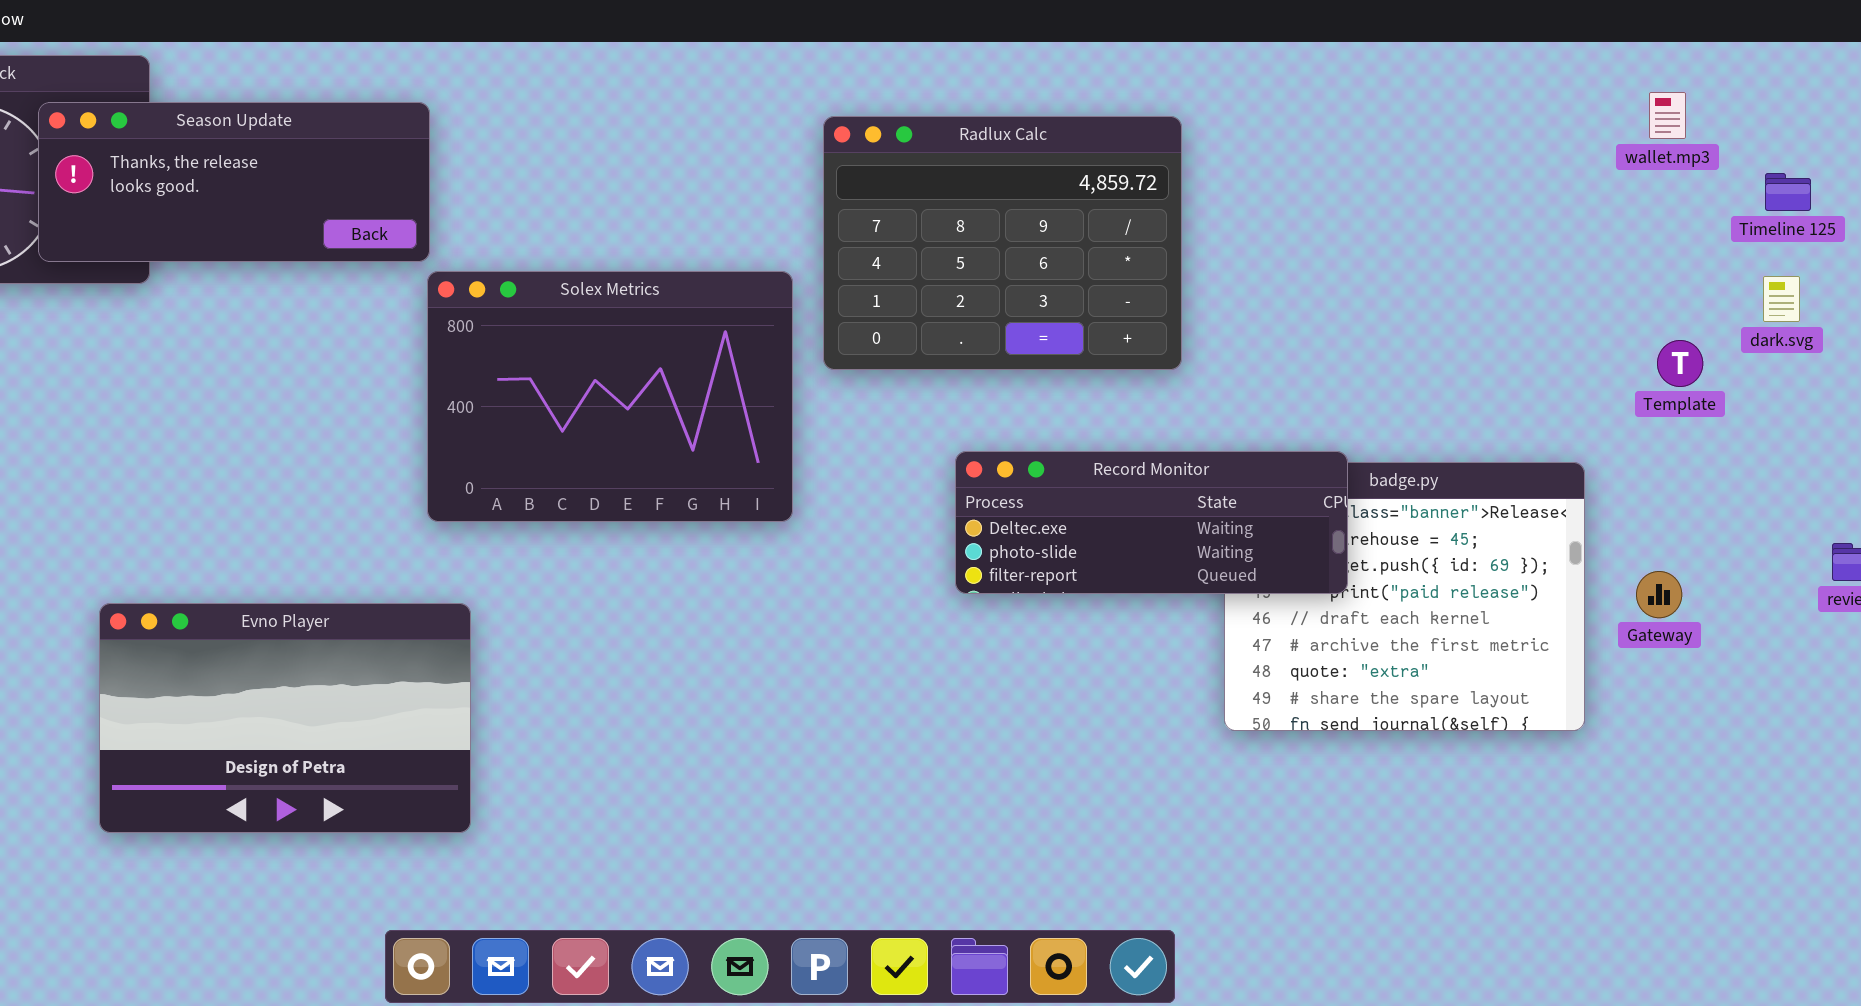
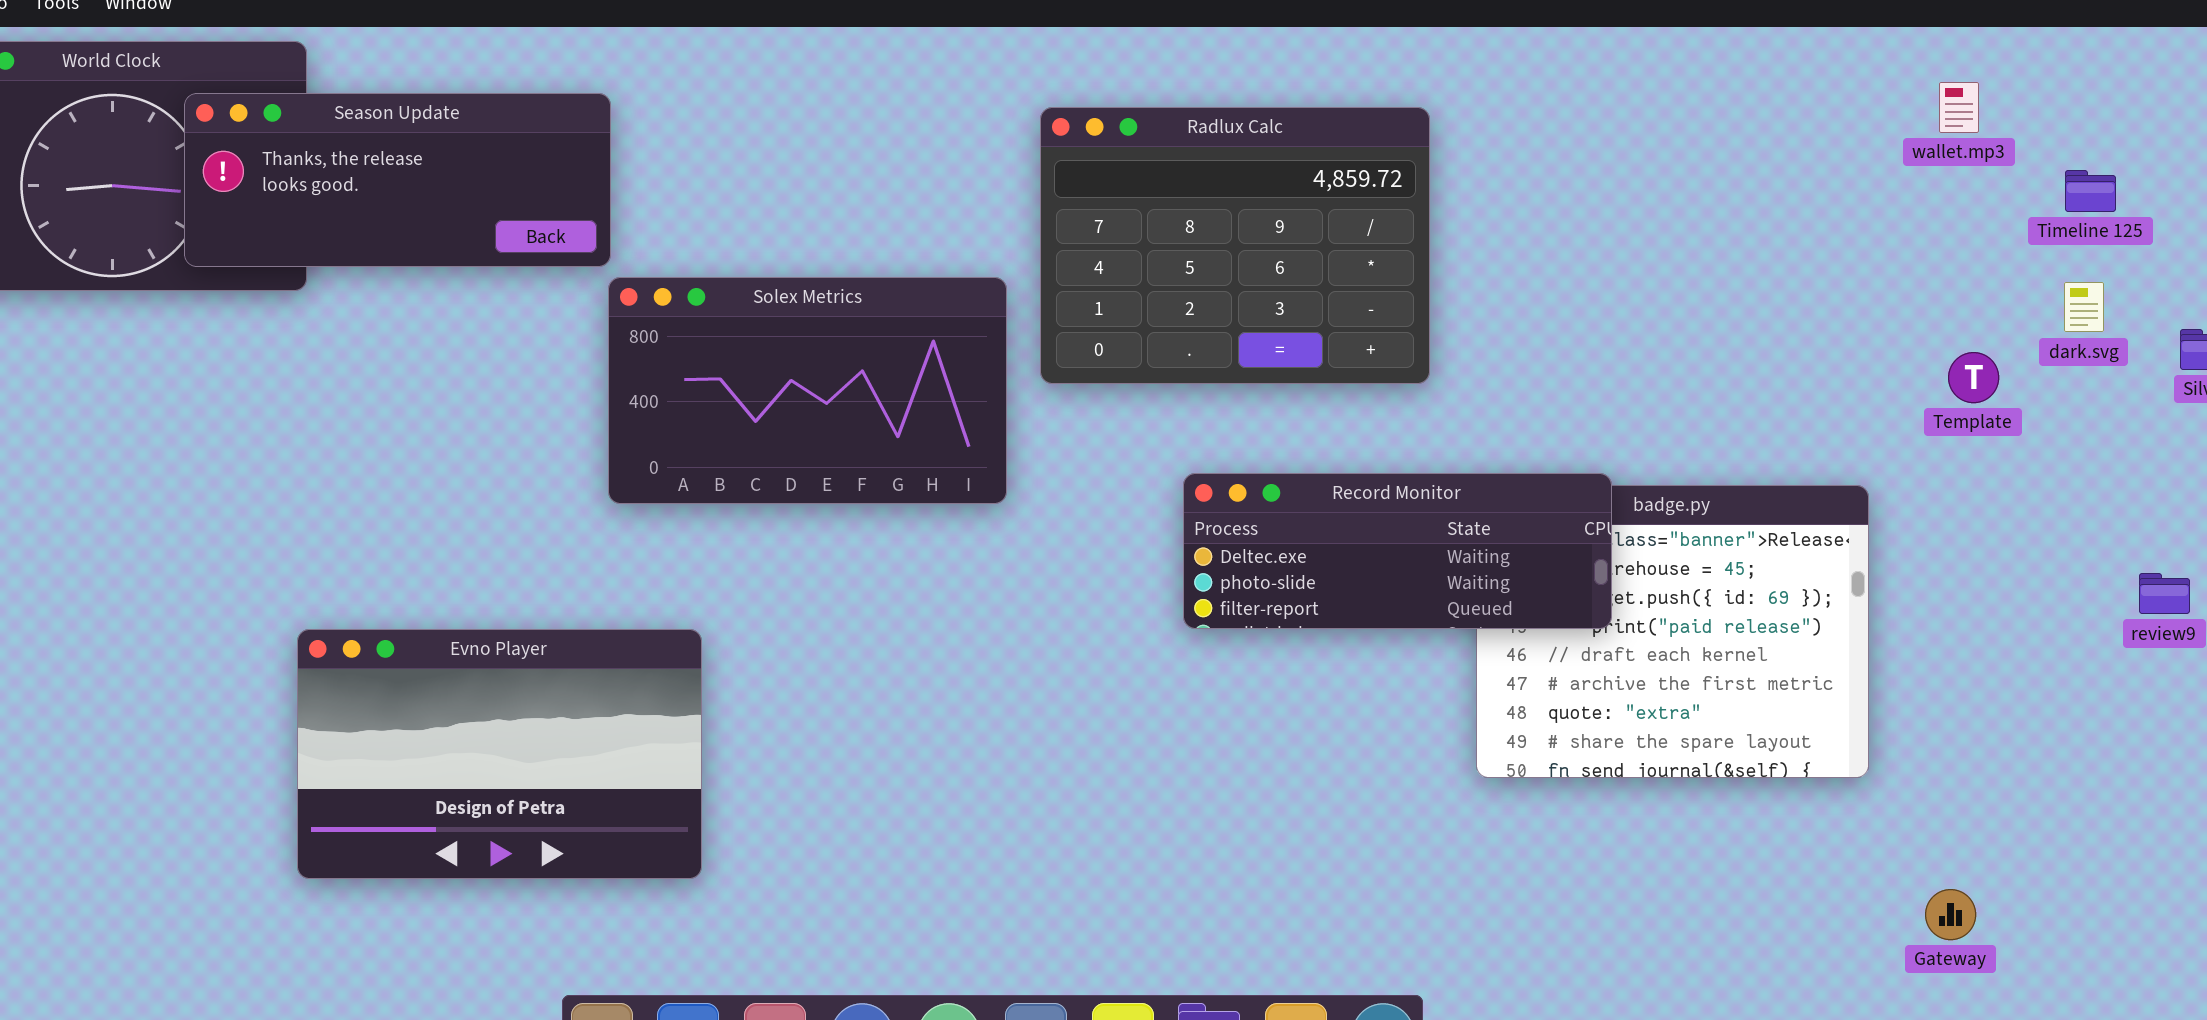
Solex Metrics: [427,271,793,522] -> [608,277,1007,504], resized
Gateway: [1636,571,1682,618] -> [1925,889,1976,940], moved
Evno Player: [99,603,471,833] -> [297,629,702,879], moved

